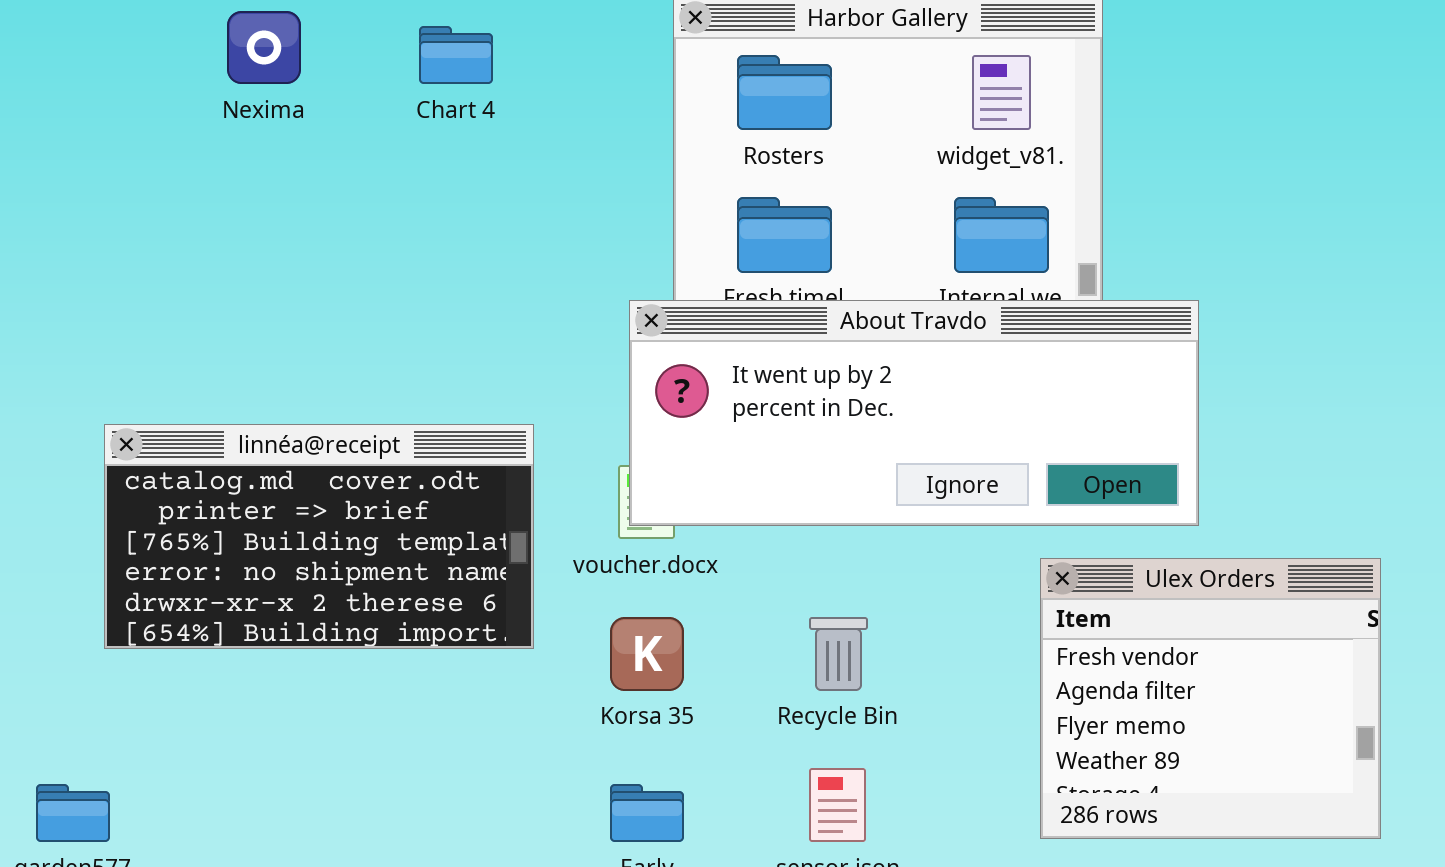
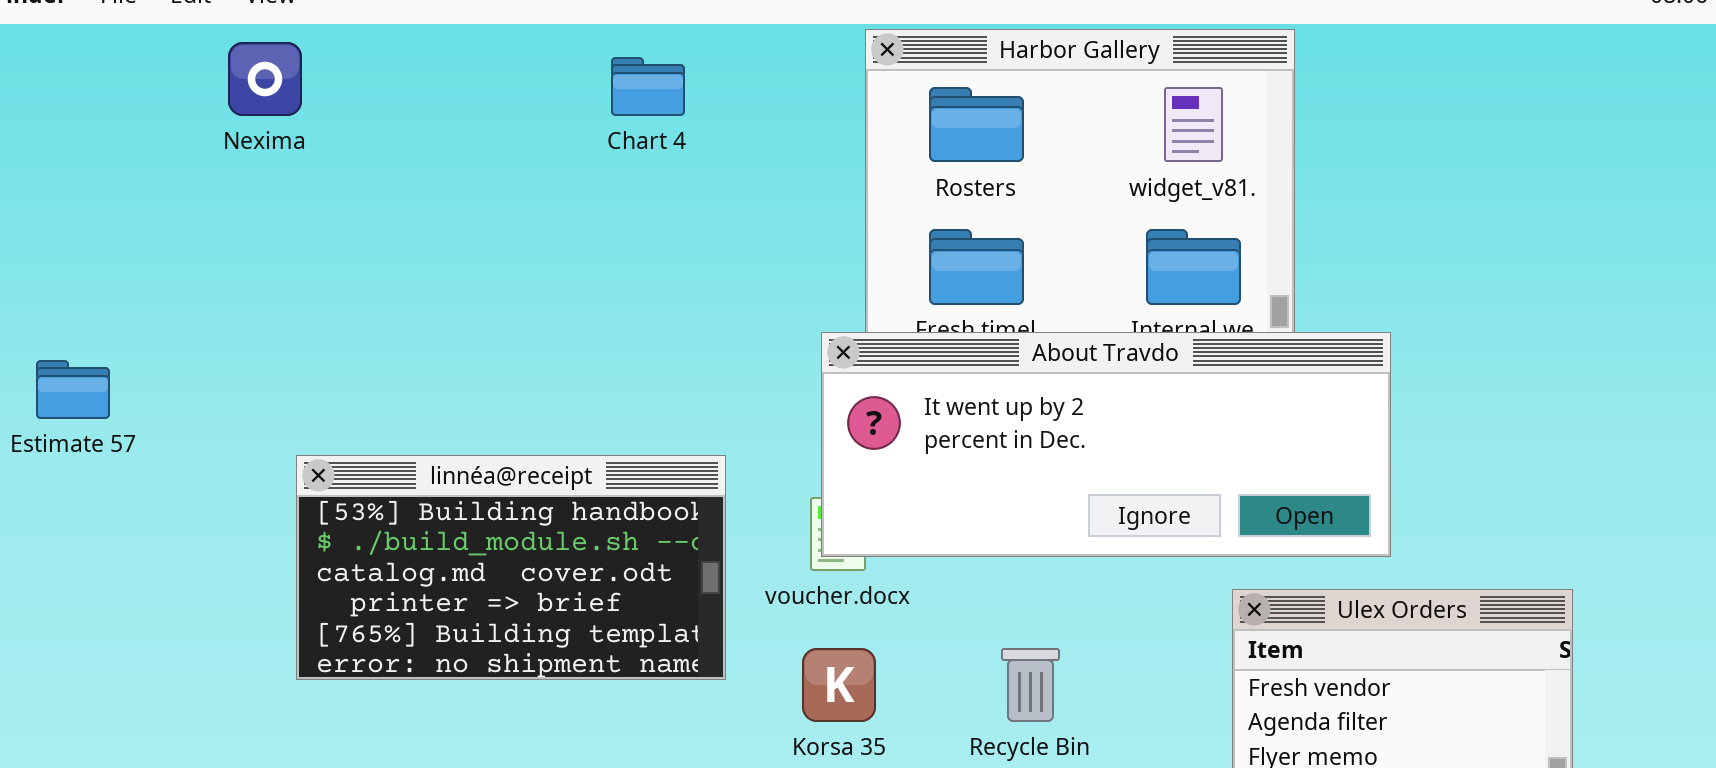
Nexima: [227,11,301,84] -> [228,42,302,116], moved
linnéa@receipt: [104,424,534,649] -> [296,455,726,680], scrolled up 2 rows

